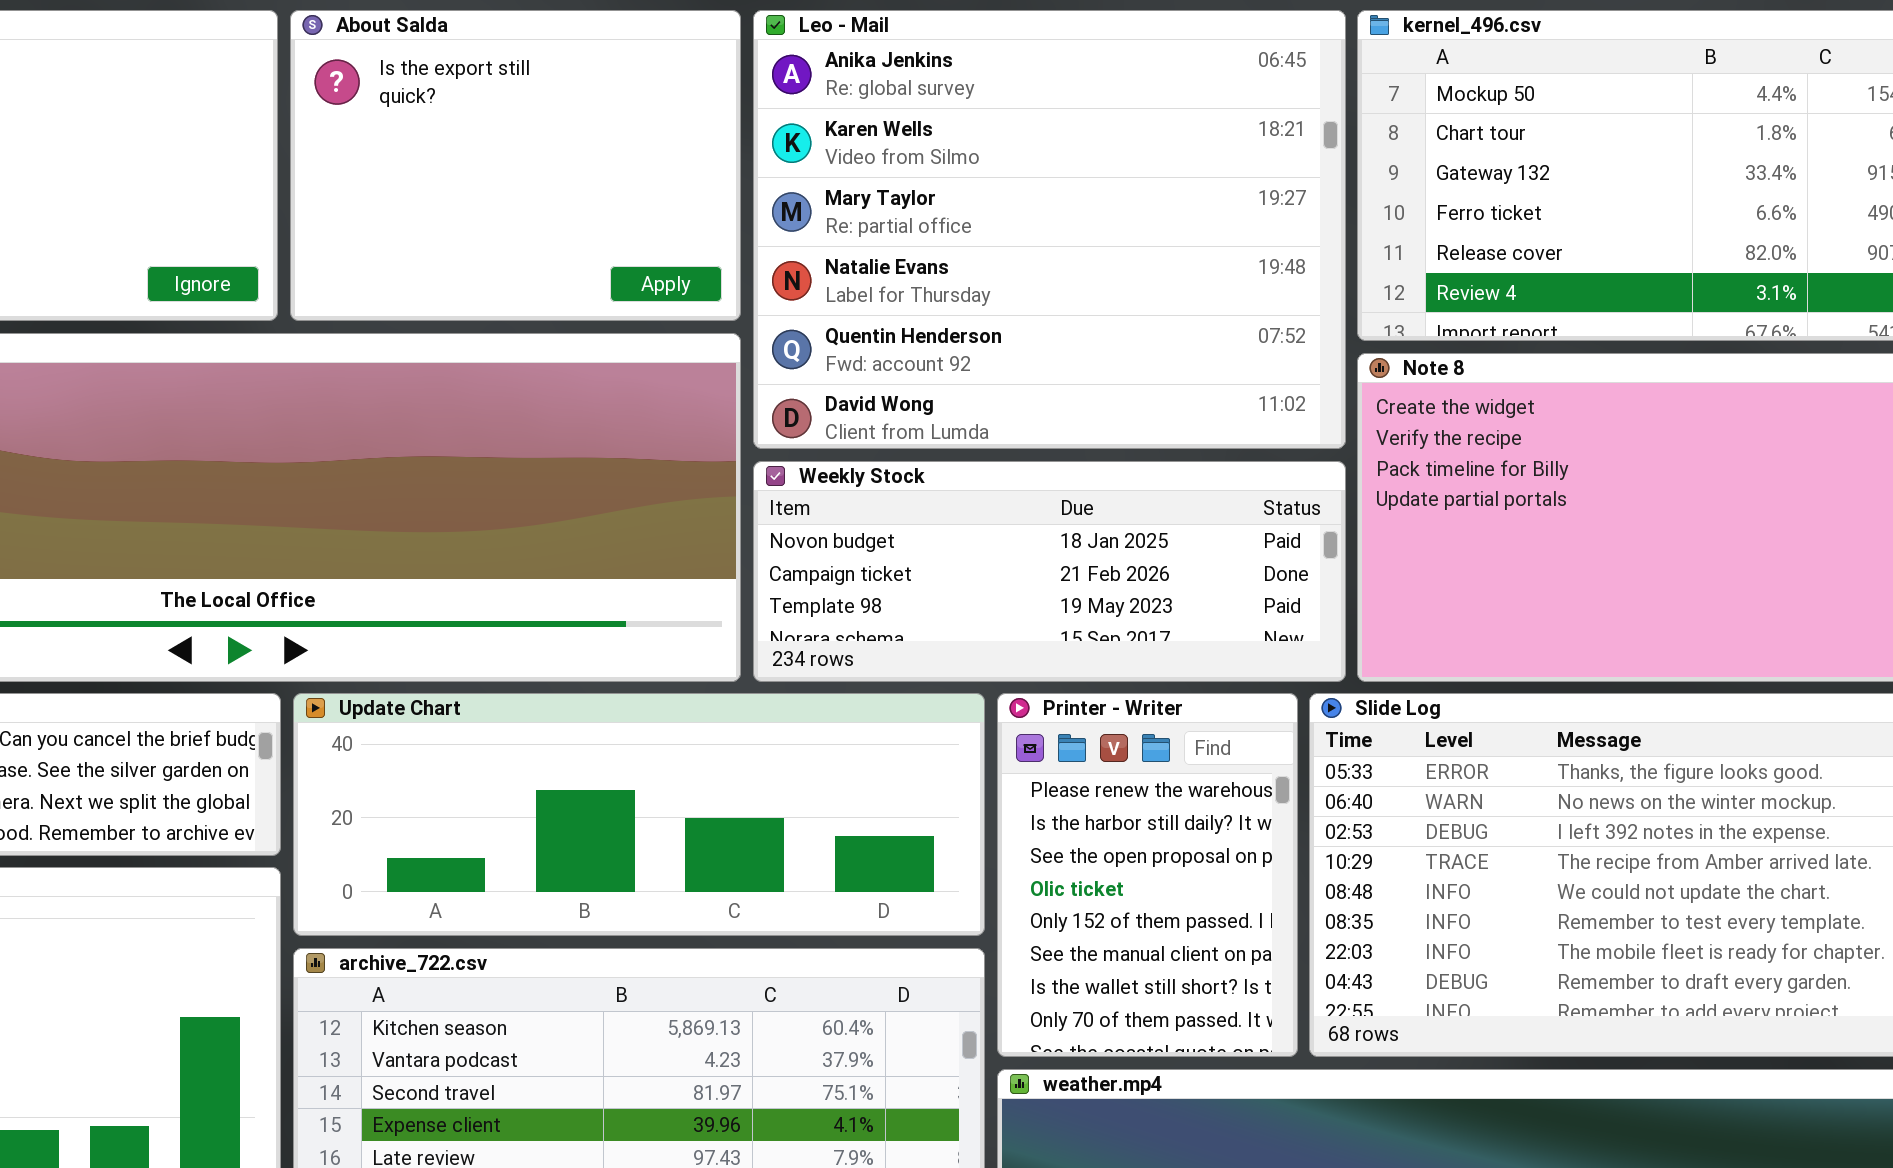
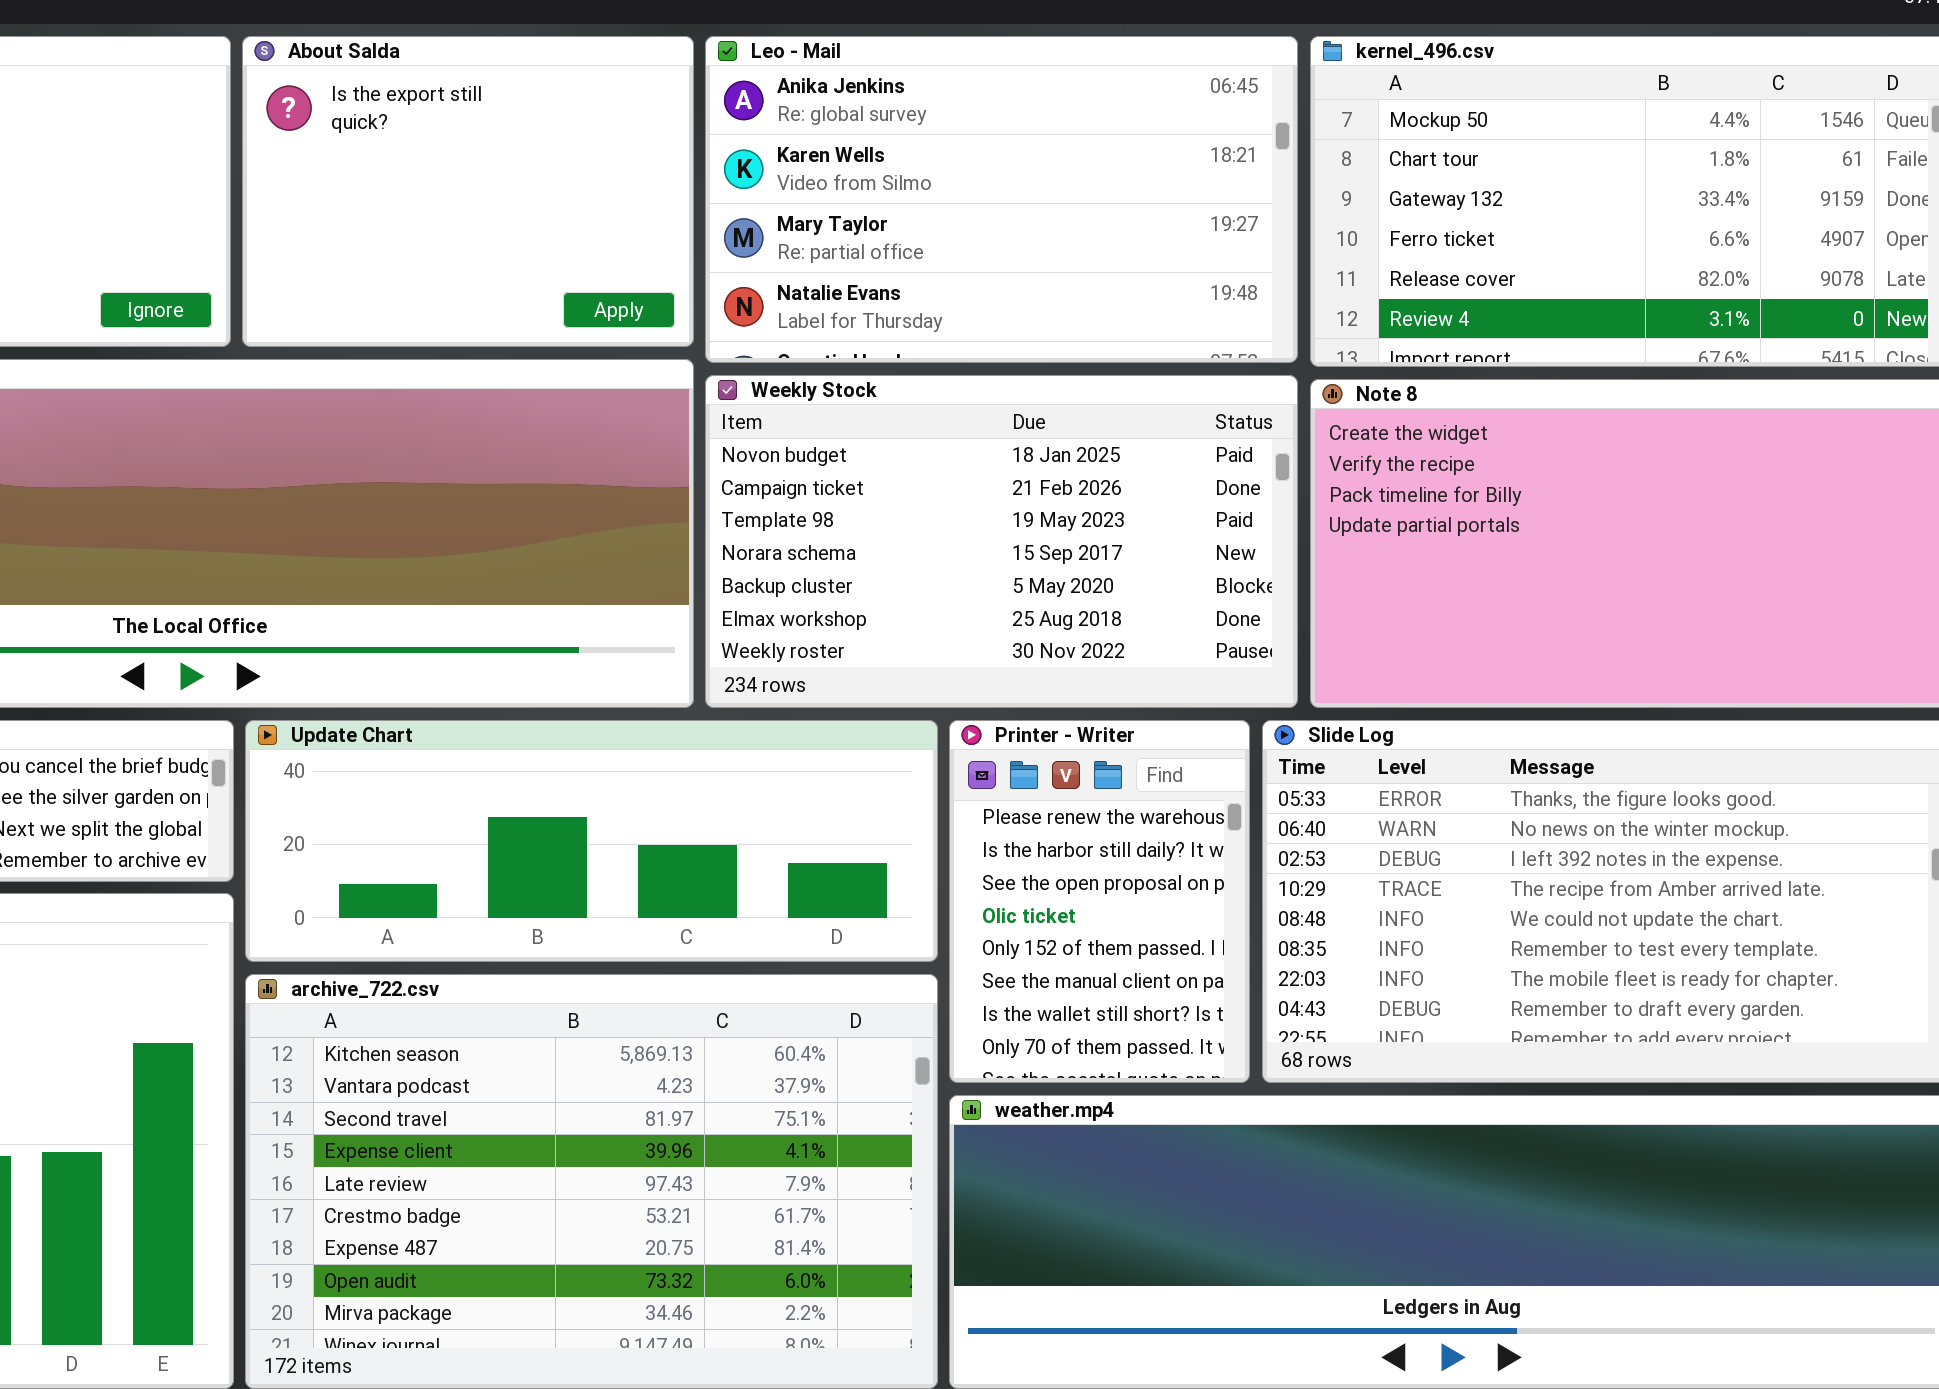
Leo - Mail: [753,10,1346,449] -> [705,36,1298,363], resized
Weekly Stock: [753,461,1346,682] -> [705,375,1298,708], resized

